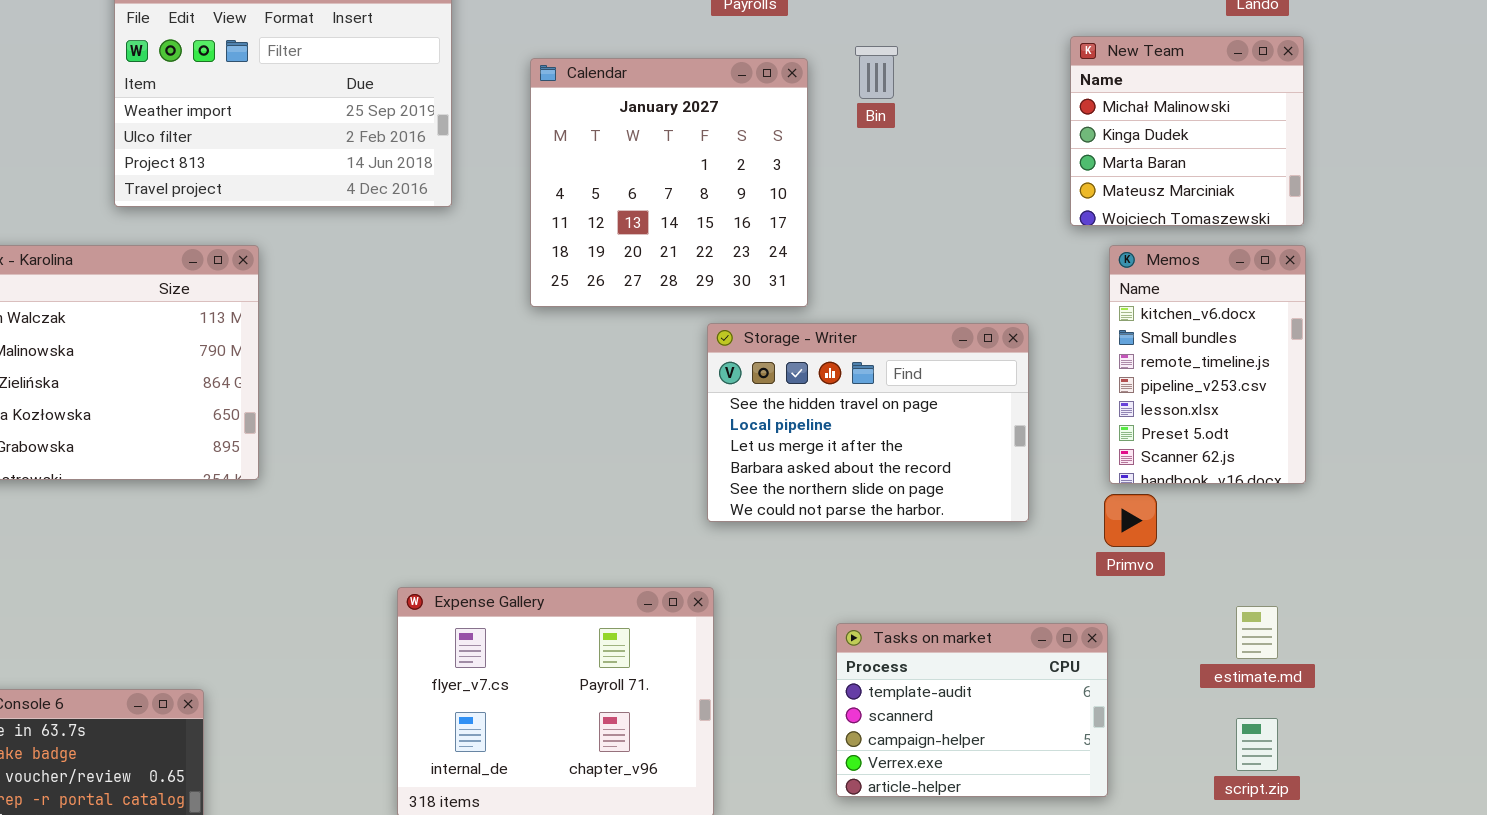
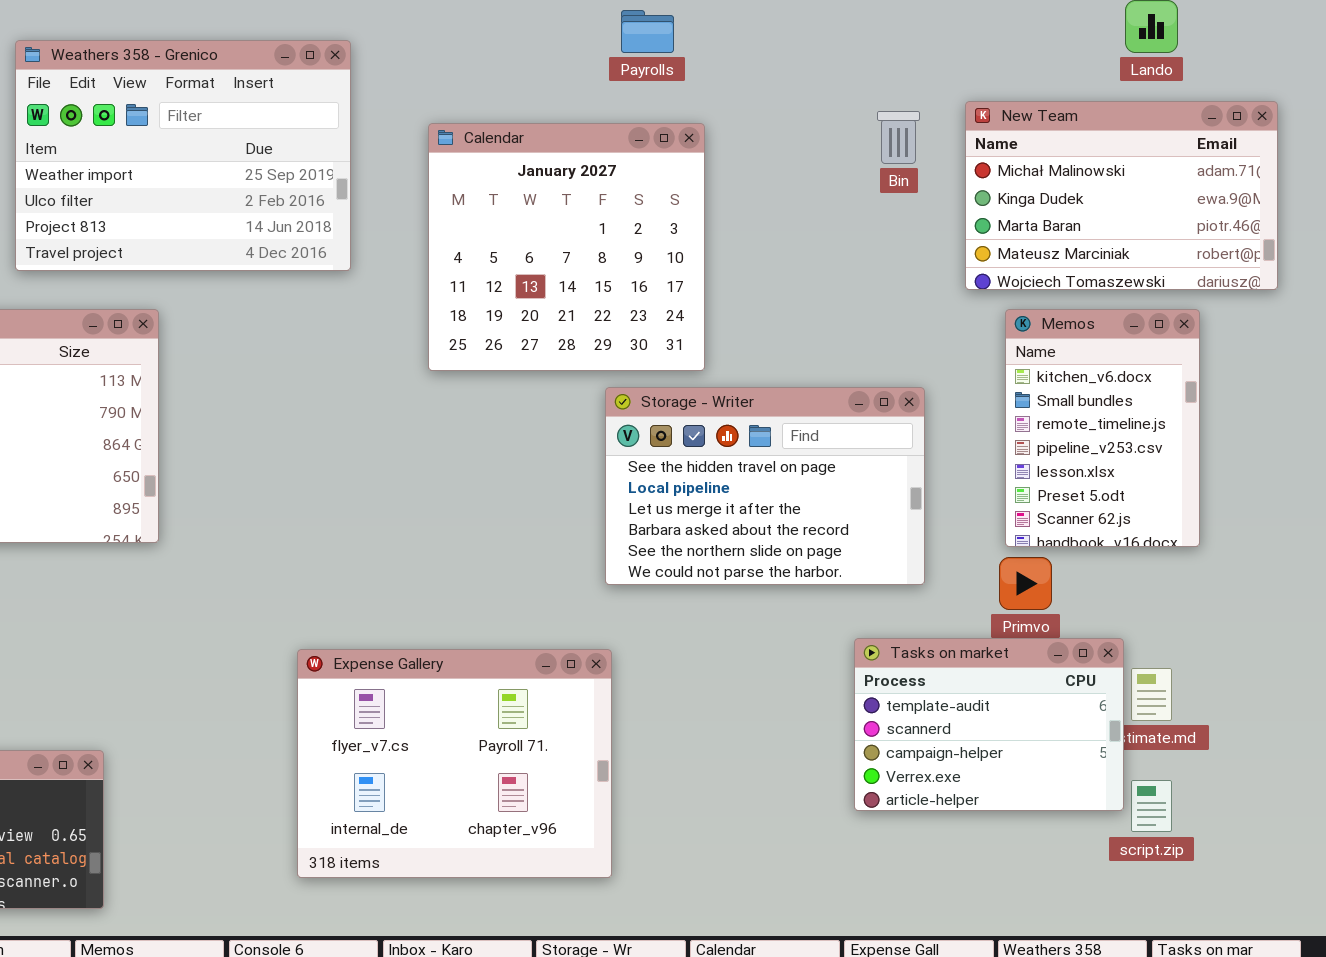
New Team: [1070,36,1304,226] -> [965,101,1278,290], resized
Bin: [855,46,898,99] -> [877,111,920,164], moved
Tasks on market: [836,623,1108,797] -> [854,638,1124,811], moved

